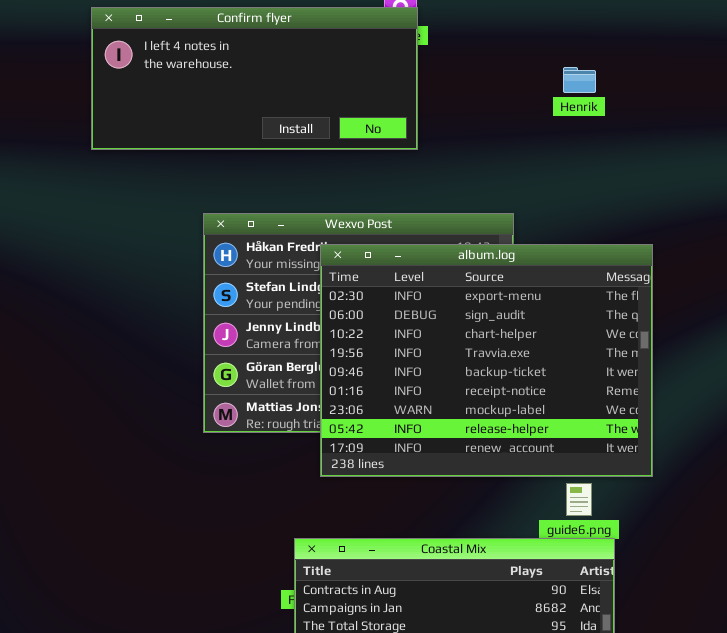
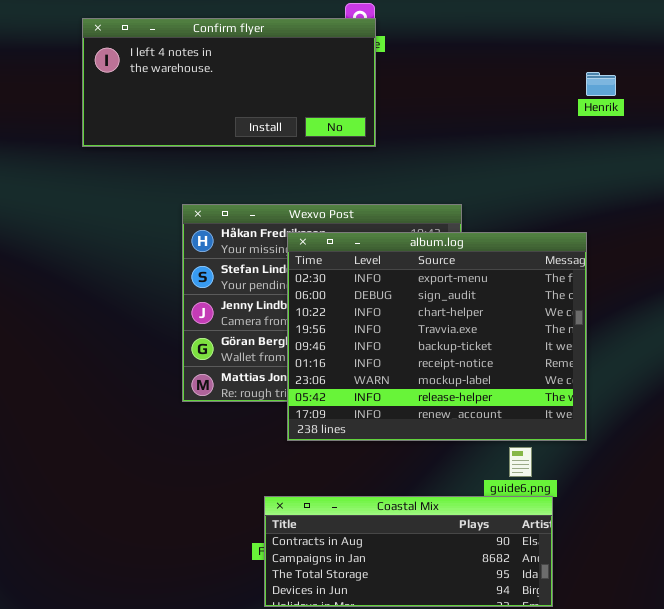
Henrik: [563,67,596,93] -> [586,72,616,96], moved

